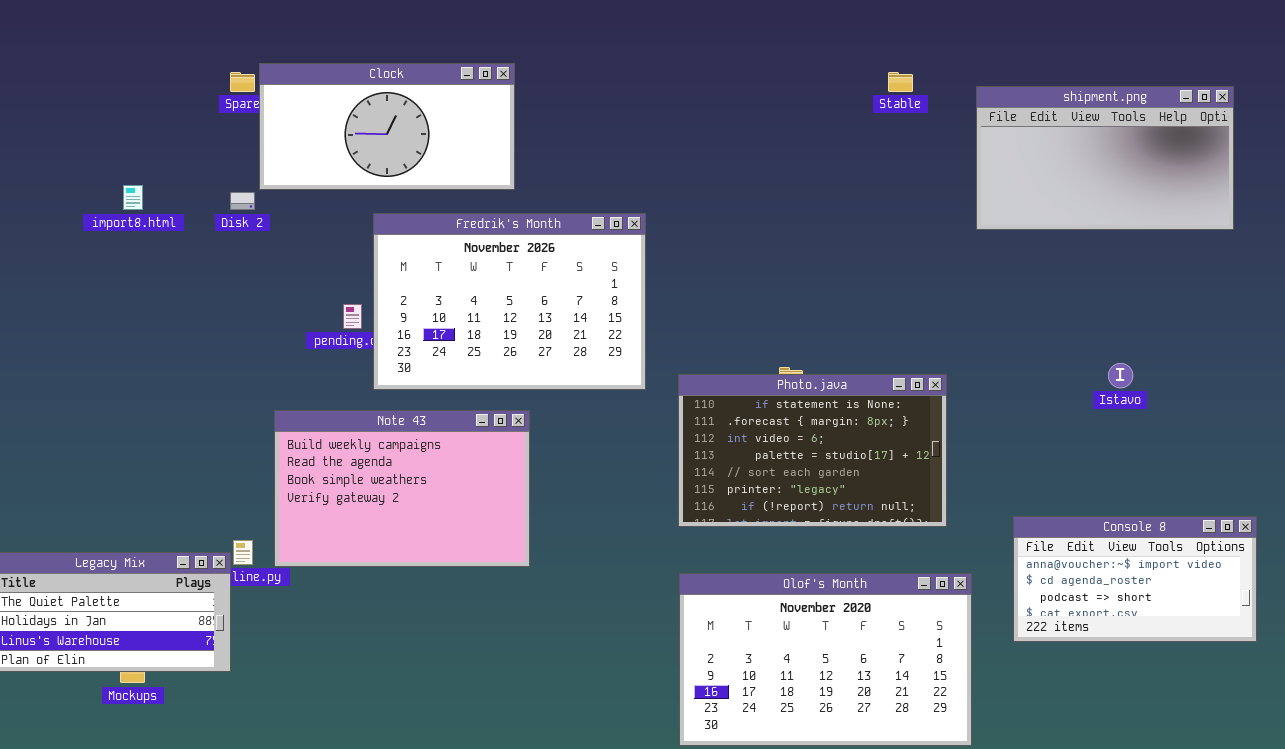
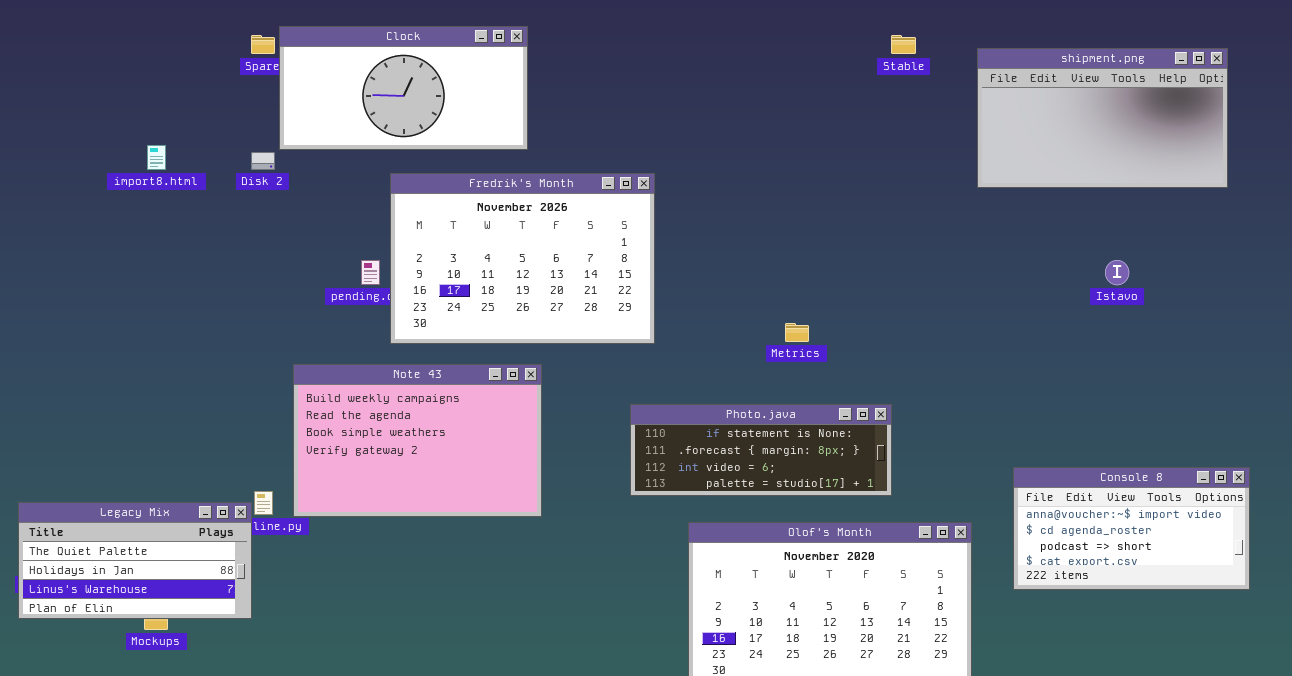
Istavo: [1108,363,1133,388] -> [1105,260,1129,285], moved
Photo.java: [678,374,947,527] -> [630,404,892,496], moved, resized

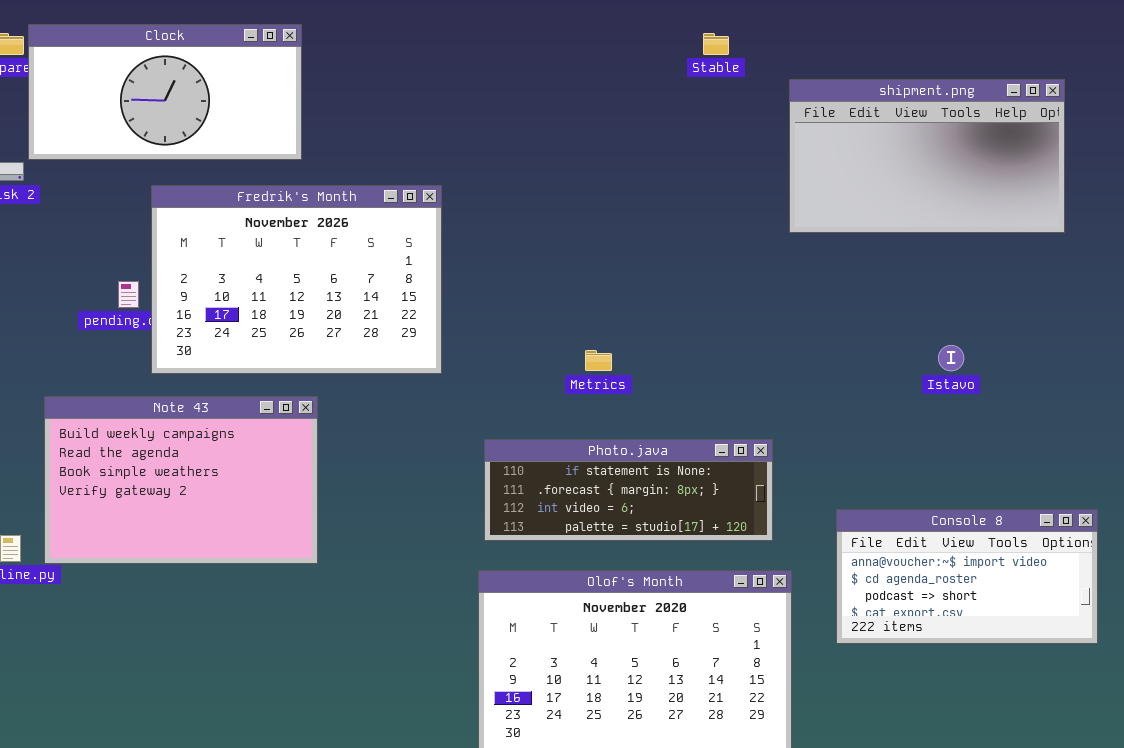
shipment.png: [977,48,1228,188] -> [789,79,1065,233], moved
Istavo: [1105,260,1129,285] -> [938,345,964,371], moved
Photo.java: [630,404,892,496] -> [484,439,773,541], moved

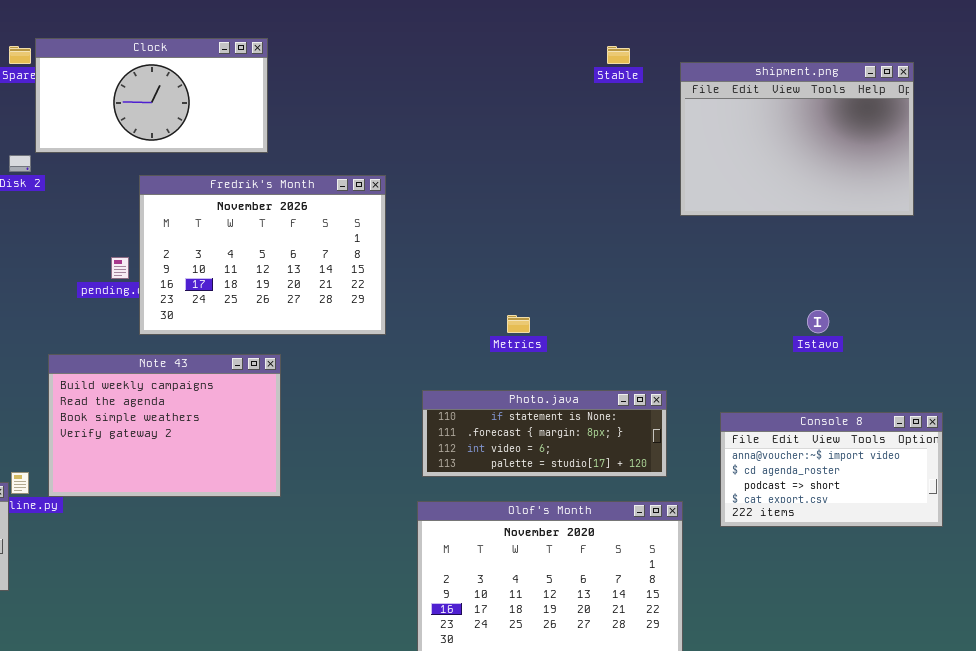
shipment.png: [789,79,1065,233] -> [680,62,914,216], resized
Console 8: [836,509,1098,644] -> [720,412,943,527], moved

